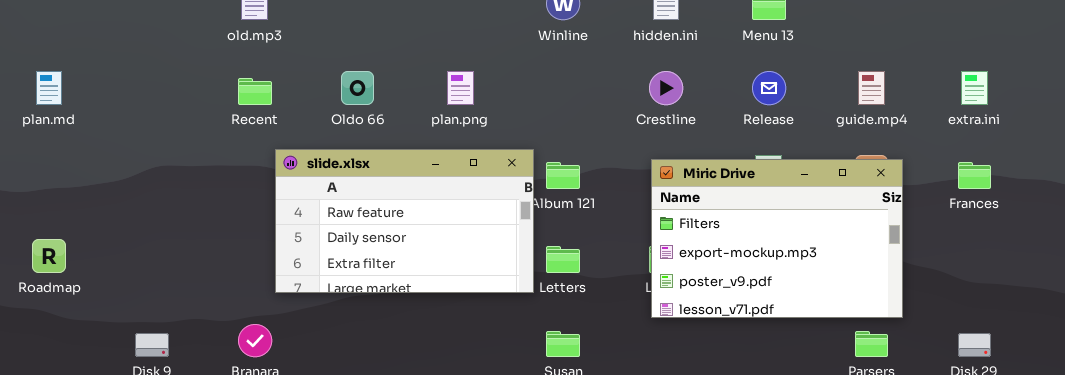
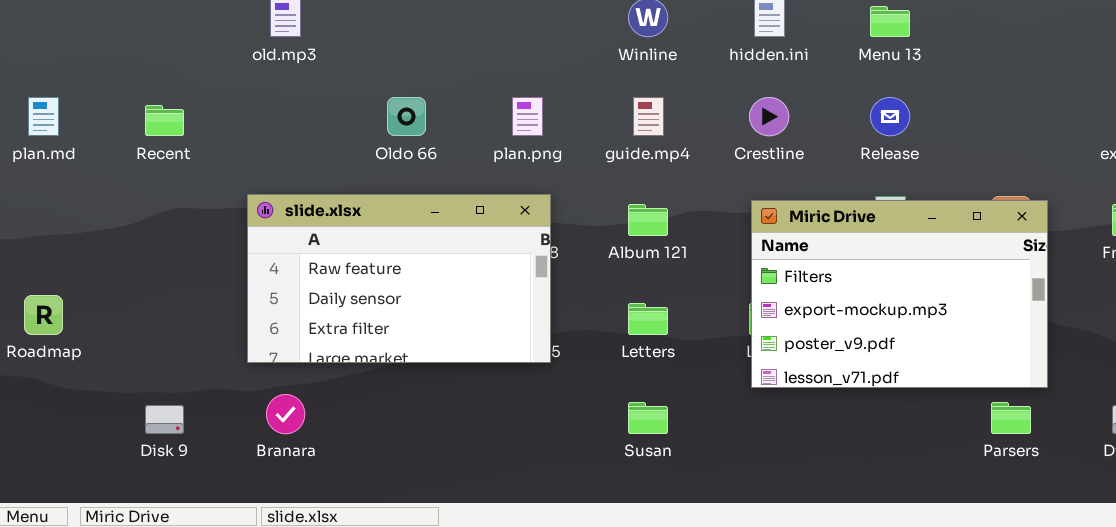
guide.mp4: [858,71,885,105] -> [633,97,664,136], moved
Recent: [238,78,272,105] -> [145,105,184,136], moved
slide.xlsx: [275,149,534,293] -> [247,194,551,363], moved

